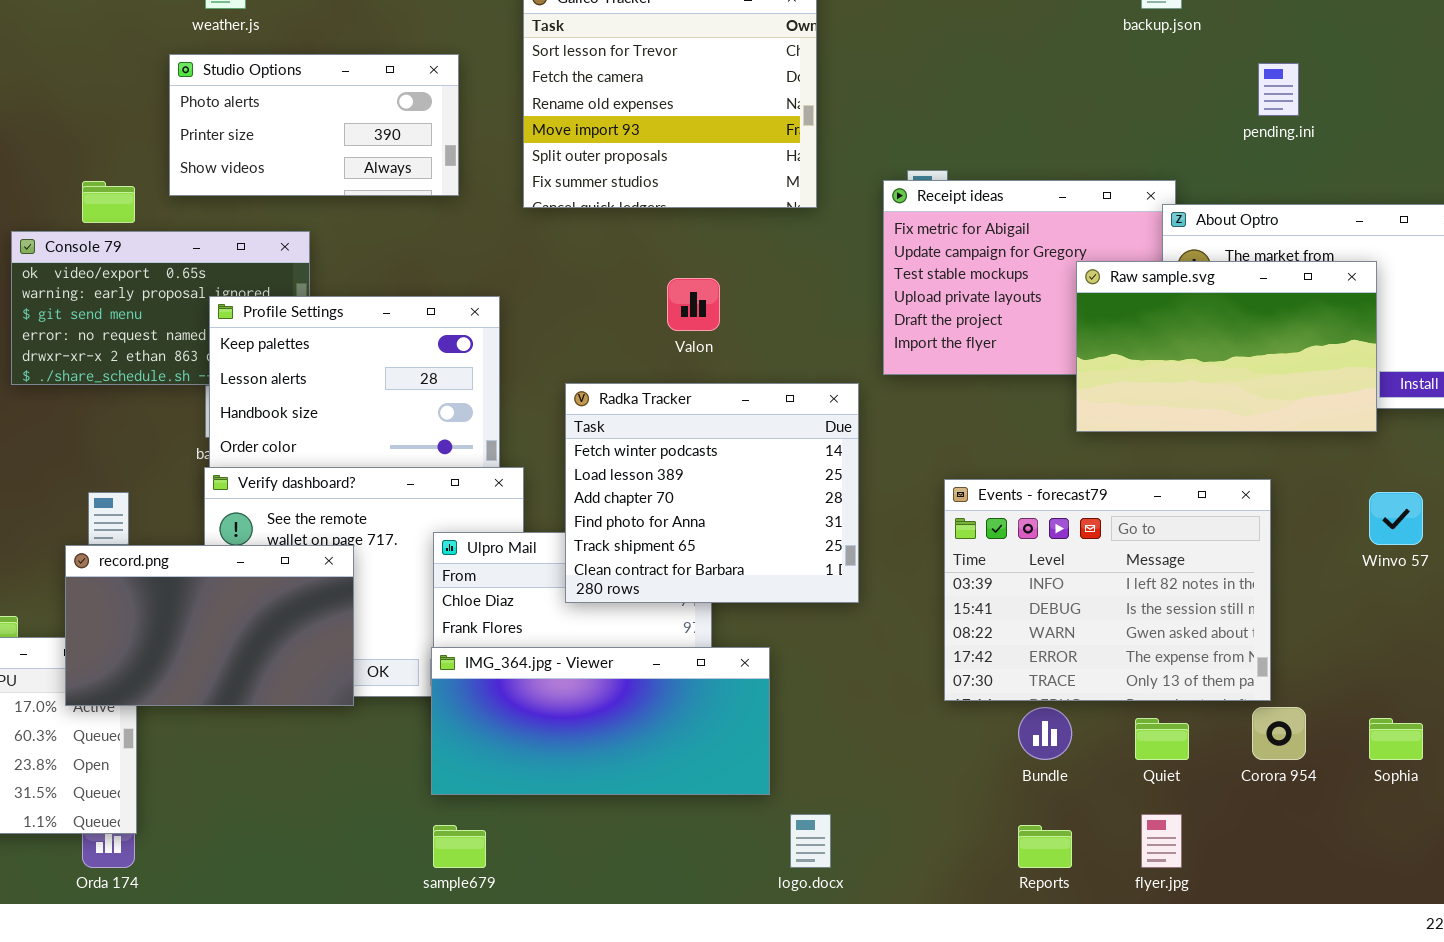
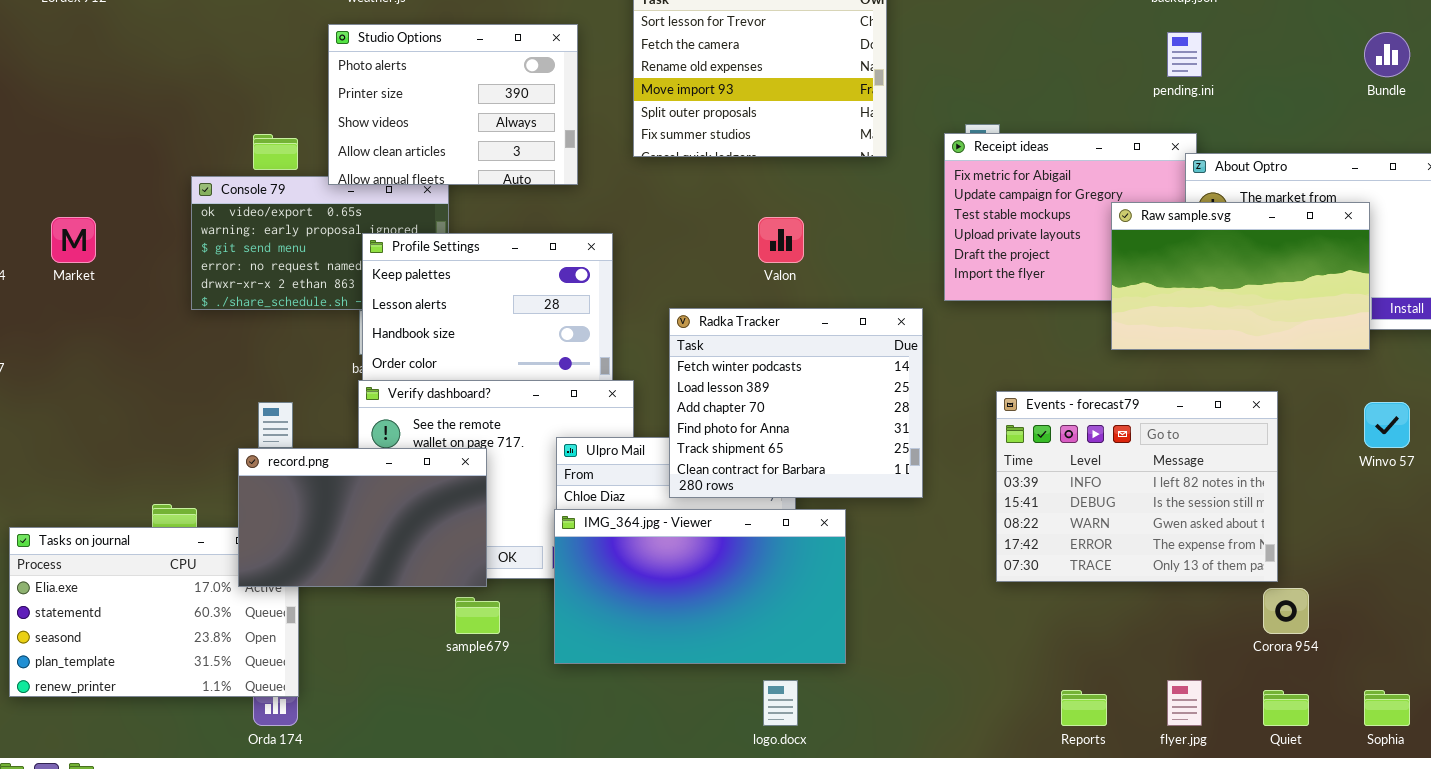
Studio Options: [169,54,459,196] -> [328,24,578,185], resized
pending.ini: [1258,63,1299,116] -> [1167,32,1202,77], moved
IMG_364.jpg - Viewer: [431,647,770,795] -> [554,509,846,664], resized
Bundle: [1018,707,1072,760] -> [1364,32,1410,77], moved
Quiet: [1135,718,1189,760] -> [1263,690,1309,726], moved
Sophia: [1369,718,1423,760] -> [1364,690,1410,726], moved
logo.docx: [790,814,831,868] -> [763,680,798,726], moved
sample679: [433,825,486,868] -> [455,597,500,634], moved

